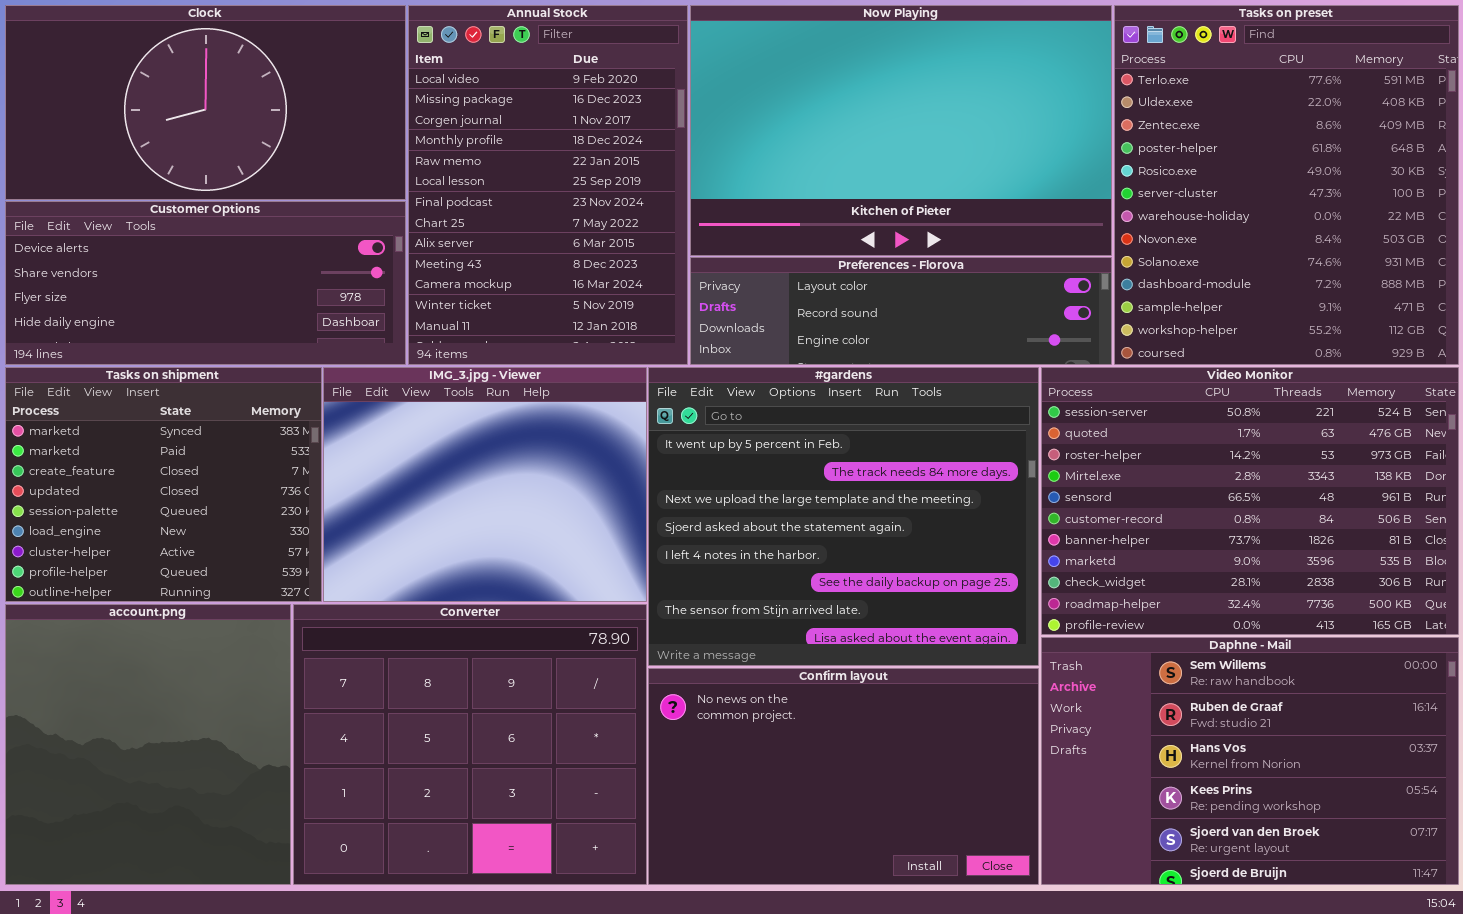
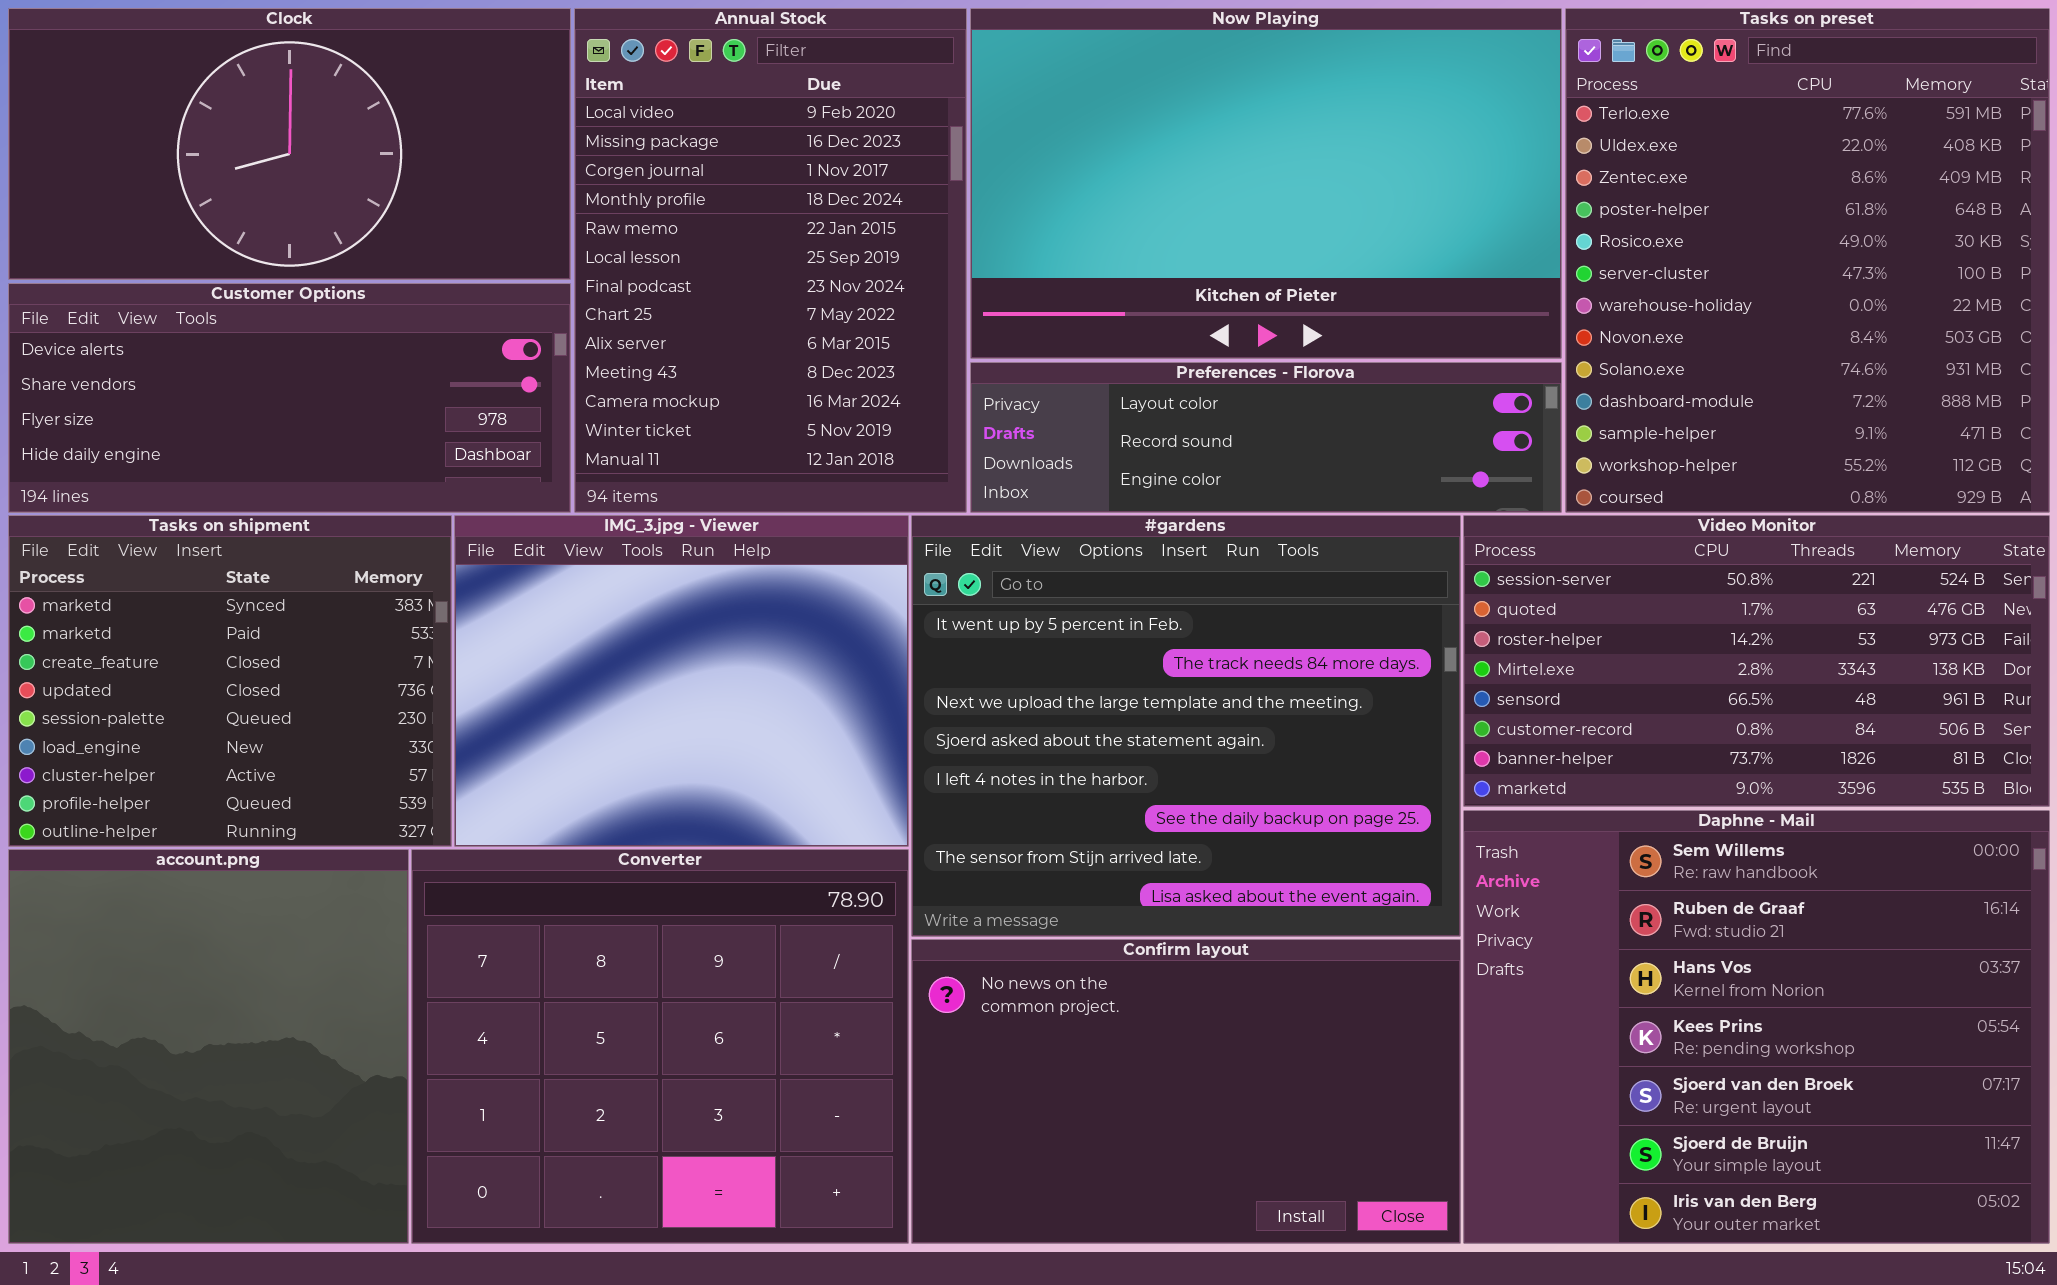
Video Monitor: [1041,367,1459,635] -> [1463,515,2050,807], resized
Daphne - Mail: [1041,637,1459,885] -> [1463,810,2050,1244], resized

